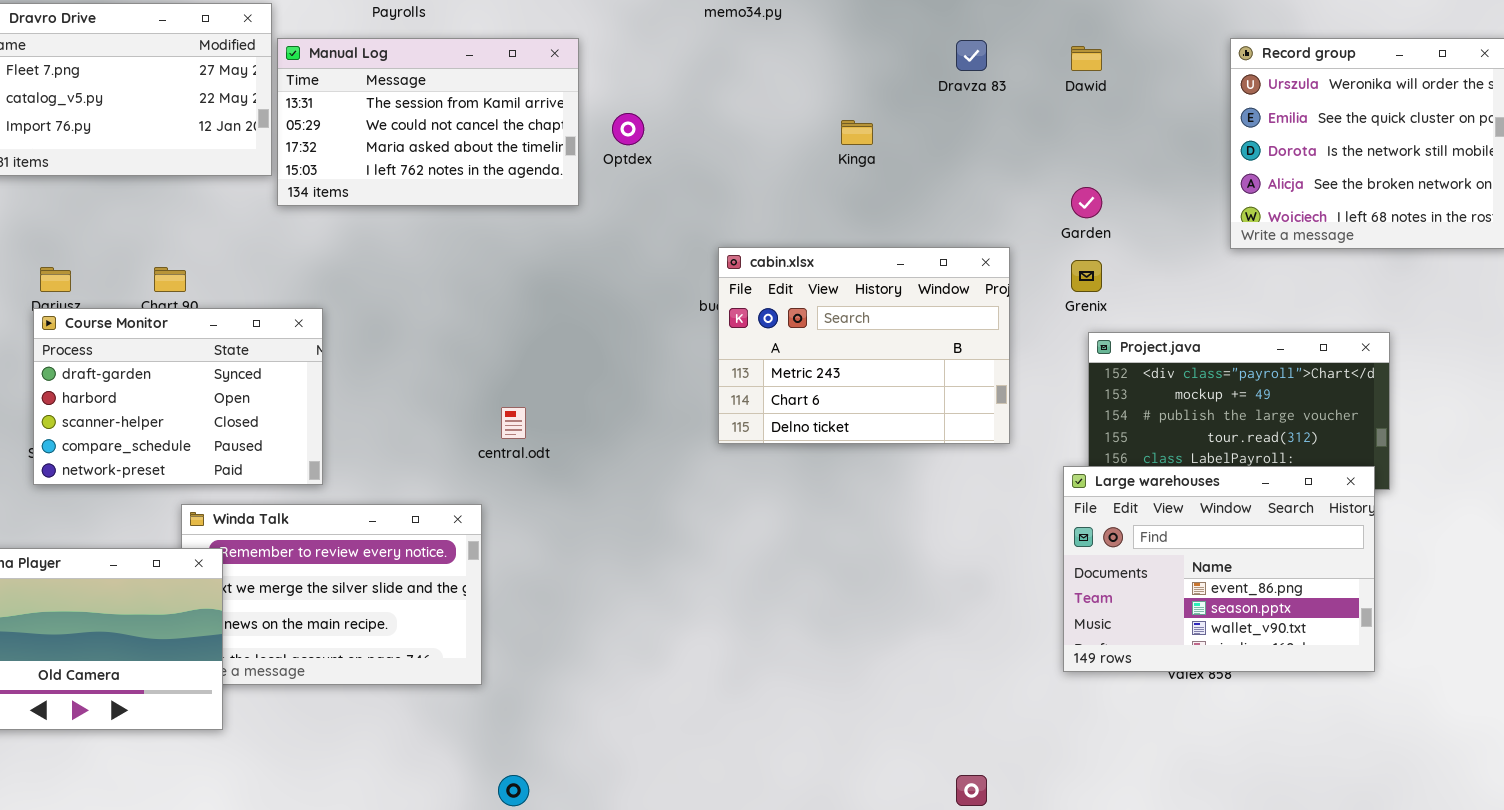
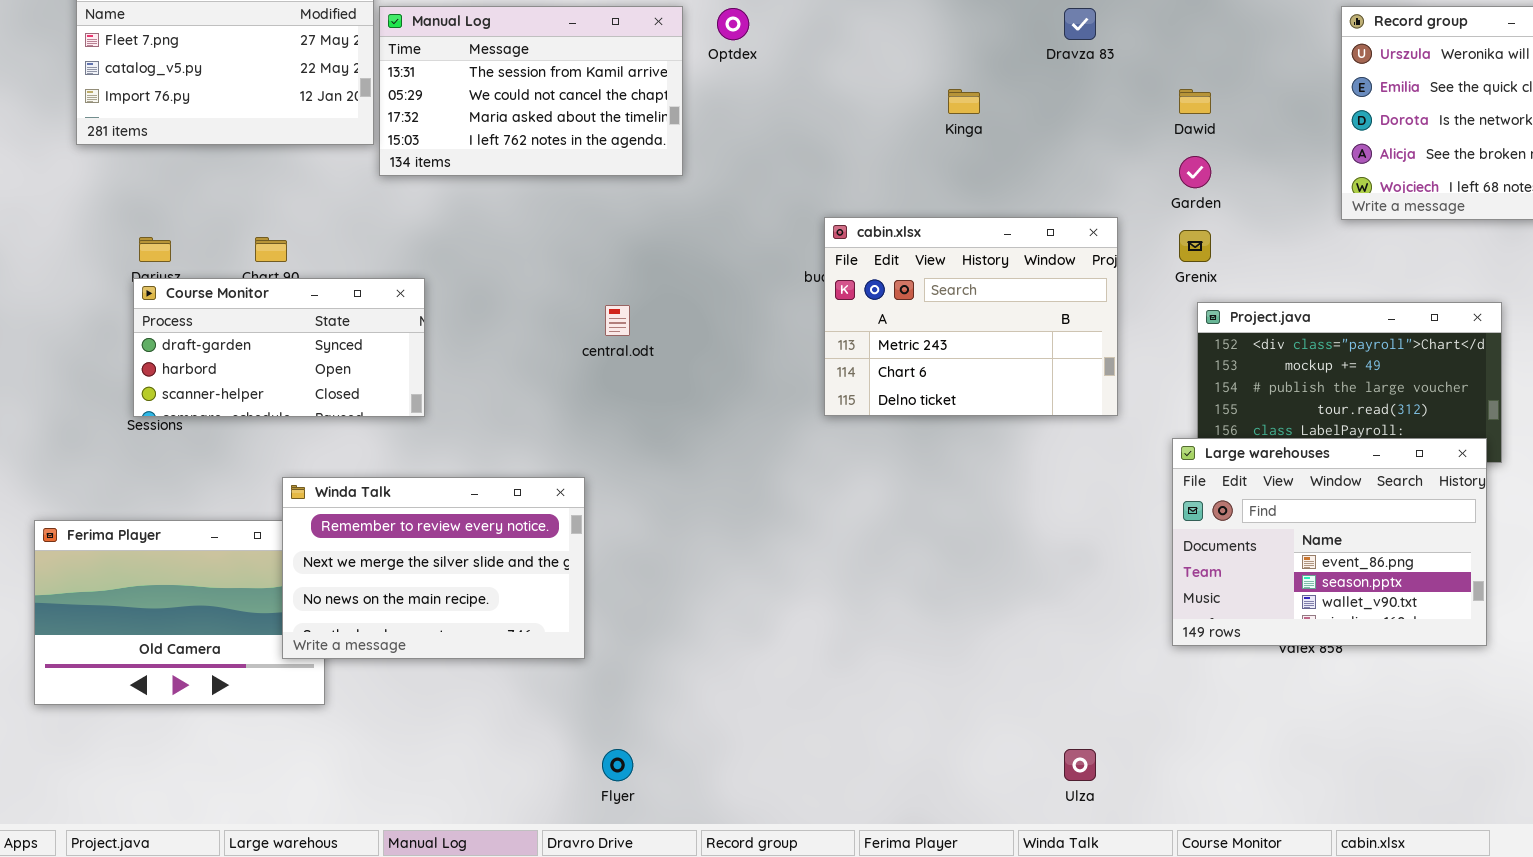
Dawid: [1071,46,1102,71] -> [1179,89,1211,114], moved
Optdex: [612,113,644,145] -> [717,8,749,40], moved
Course Monitor: [33,308,323,485] -> [133,278,425,417], resized
central.odt: [501,407,526,439] -> [605,305,630,336], moved
Winda Talk: [181,504,482,685] -> [282,477,585,659], raised

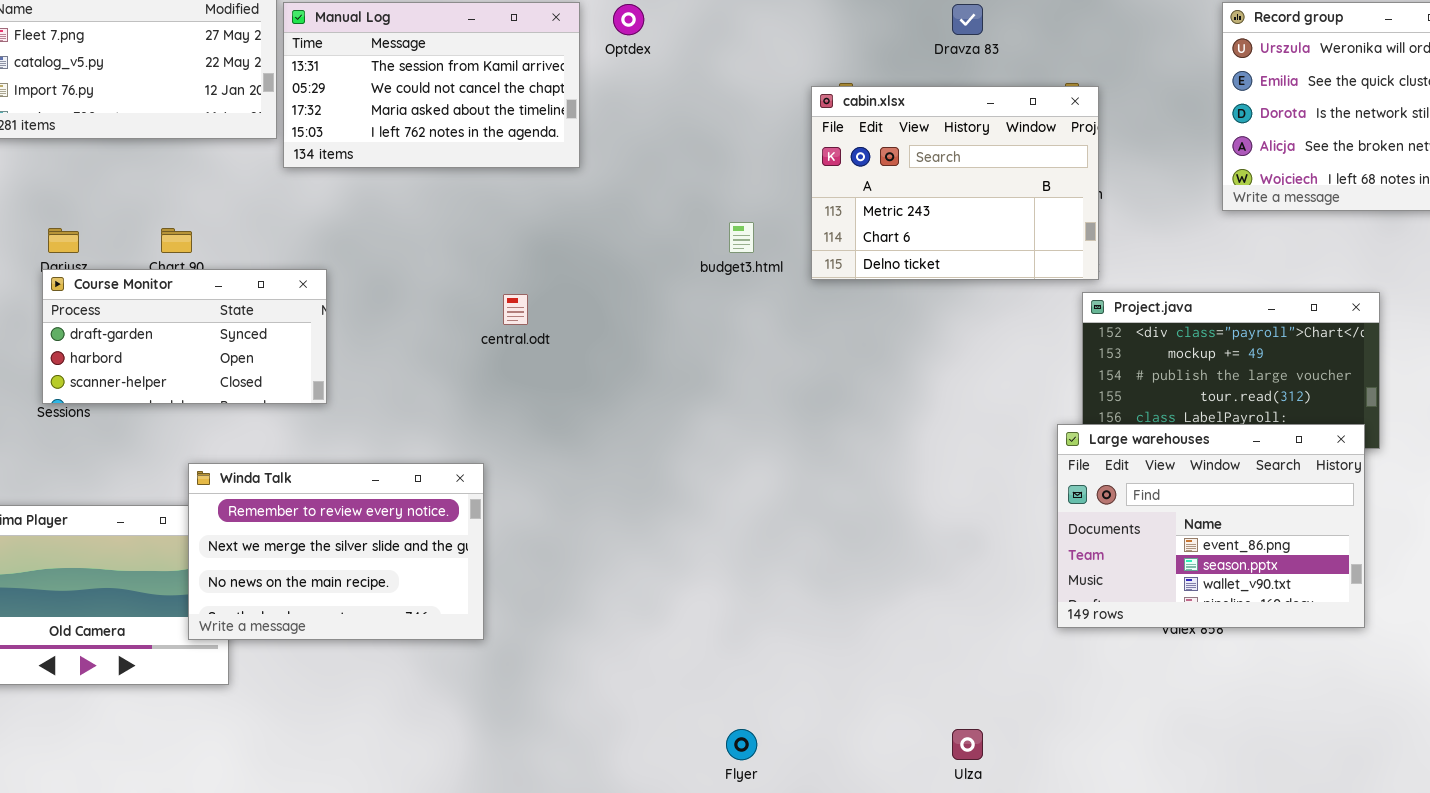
cabin.xlsx: [824,217,1118,416] -> [811,86,1099,280], moved
Flyer: [602,749,633,781] -> [726,729,757,760], moved

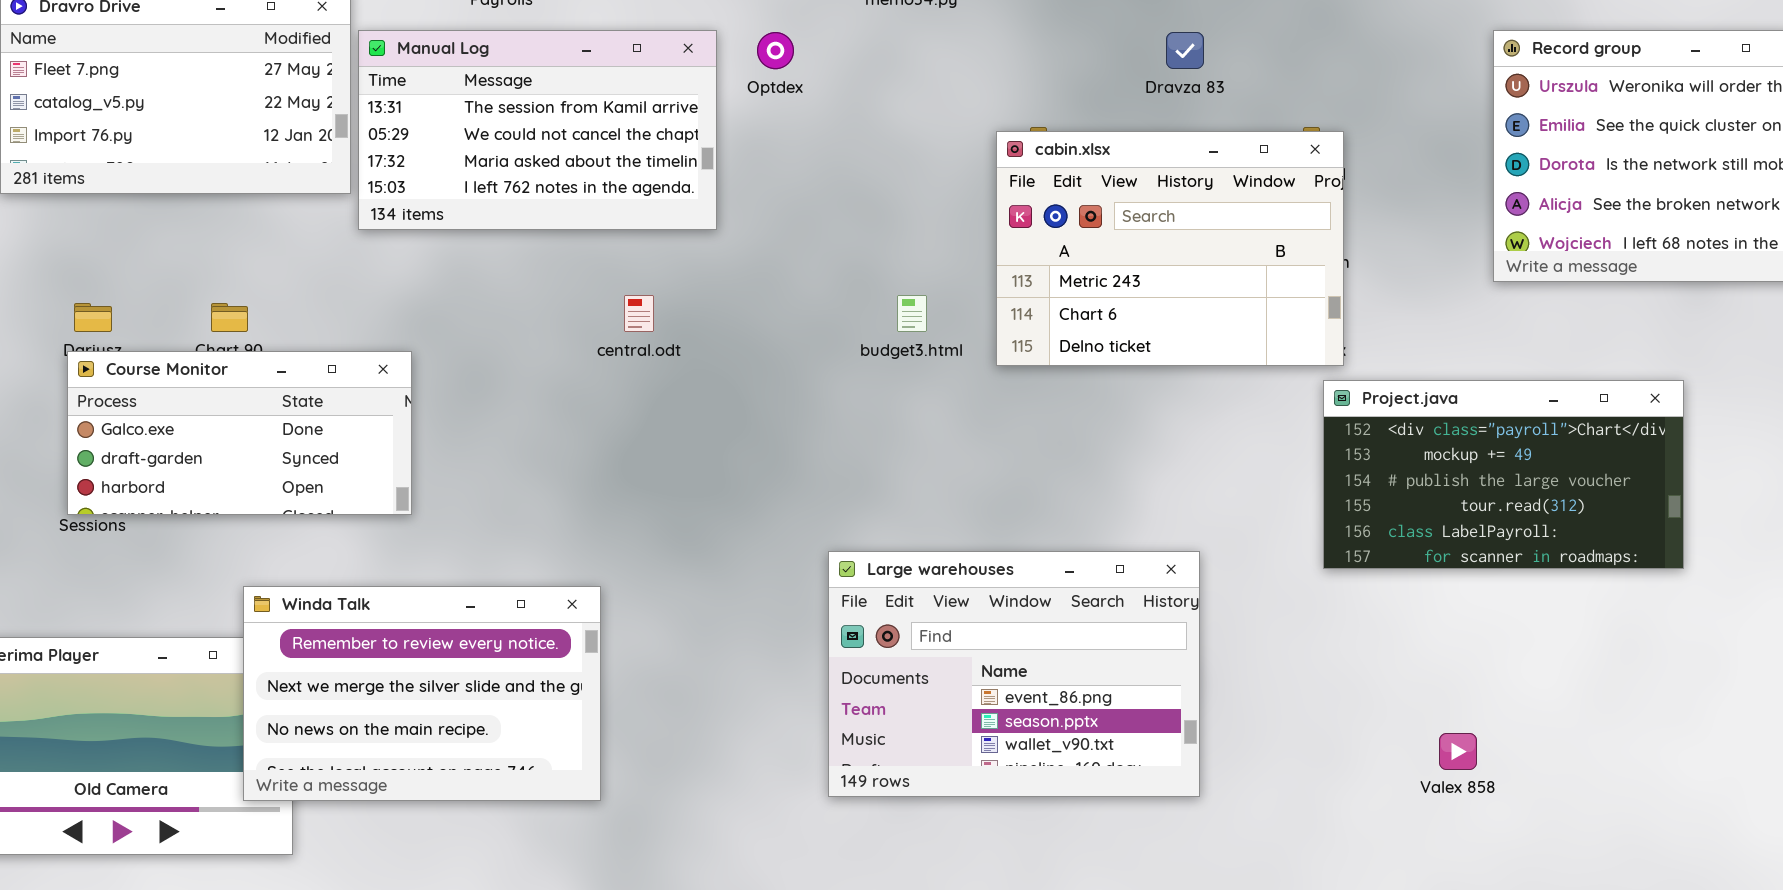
Course Monitor: [42,269,327,404] -> [67,351,412,515], scrolled up 1 row
central.odt: [503,294,528,325] -> [624,295,654,332], moved
Large warehouses: [1057,424,1365,628] -> [828,551,1200,797], moved

